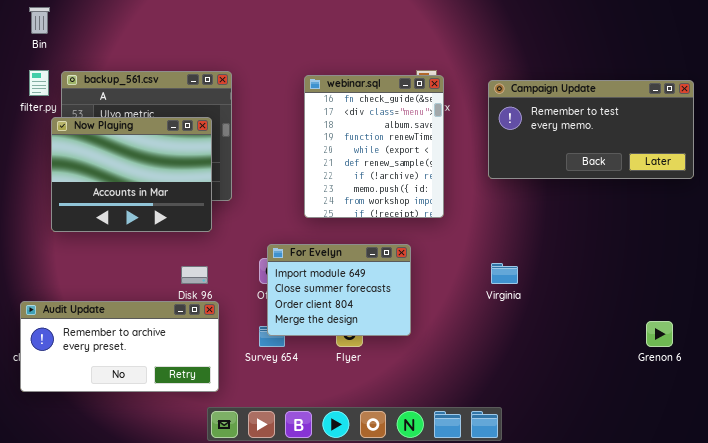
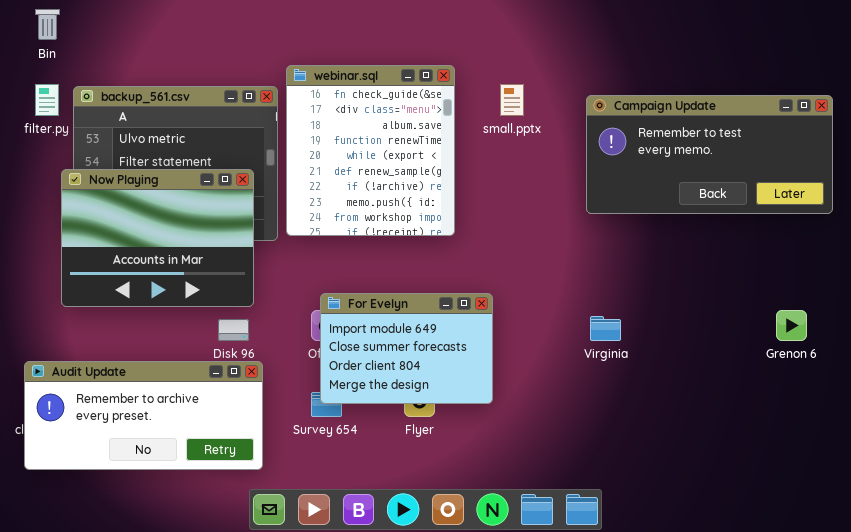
webinar.sql: [304,75,444,218] -> [286,65,455,236], moved
Now Playing: [51,117,212,232] -> [61,169,254,307], moved
Grenon 6: [646,321,673,347] -> [776,310,807,341], moved

